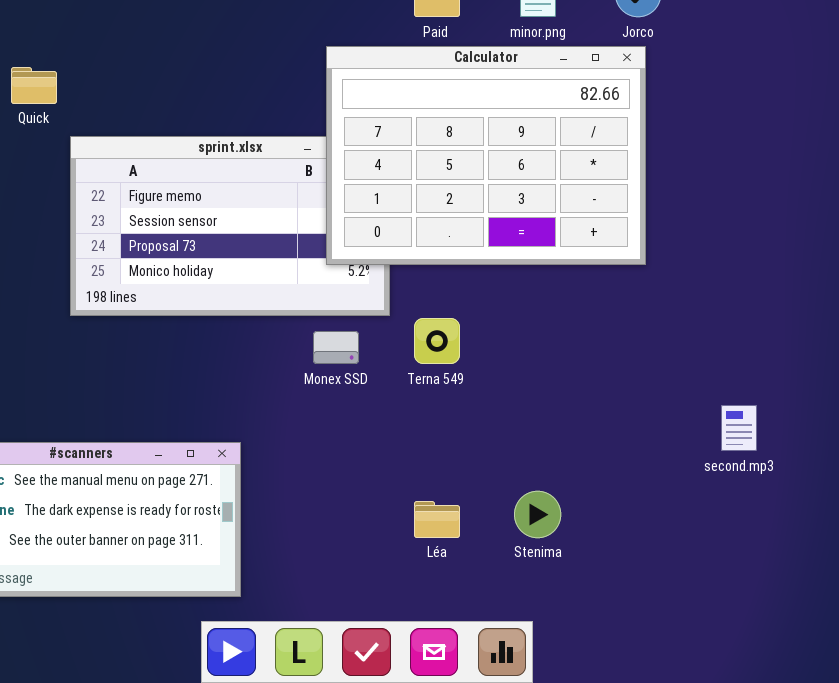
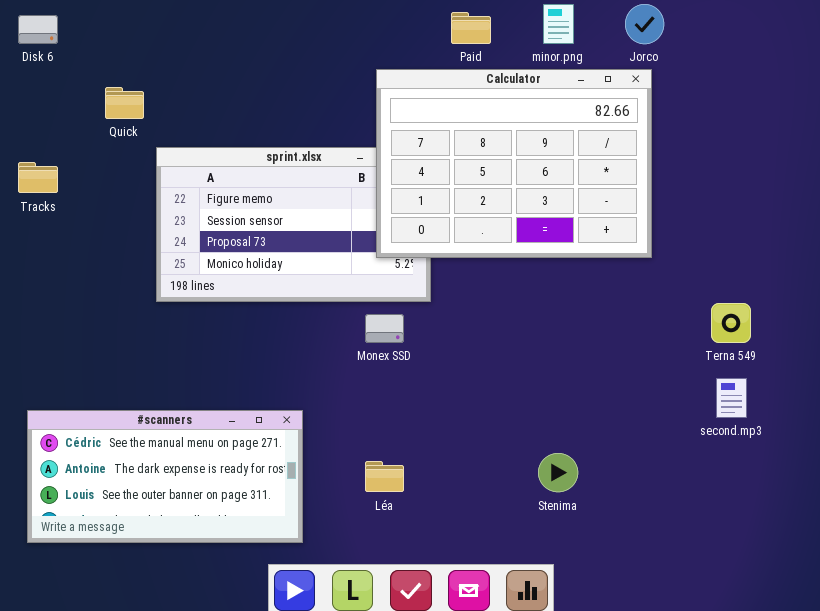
Terna 549: [414,318,460,364] -> [711,303,751,343], moved
Léa: [414,501,460,538] -> [365,461,404,492], moved

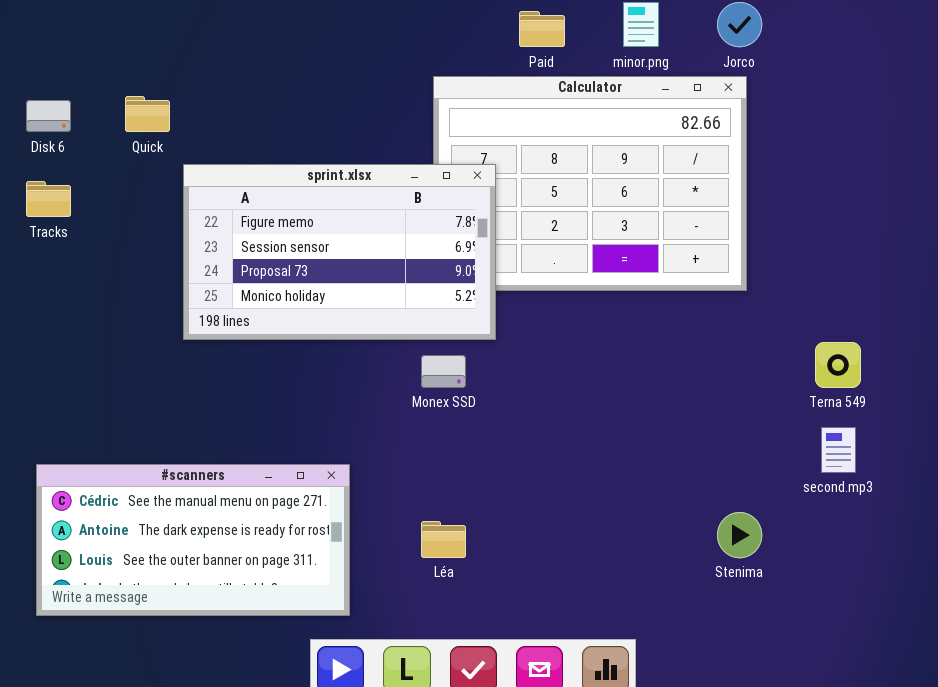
Disk 6: [18,15,58,44] -> [26,100,71,132], moved
sprint.xlsx: [156,147,431,302] -> [183,164,496,340], raised
Stenima: [538,453,578,492] -> [717,512,762,558], moved

